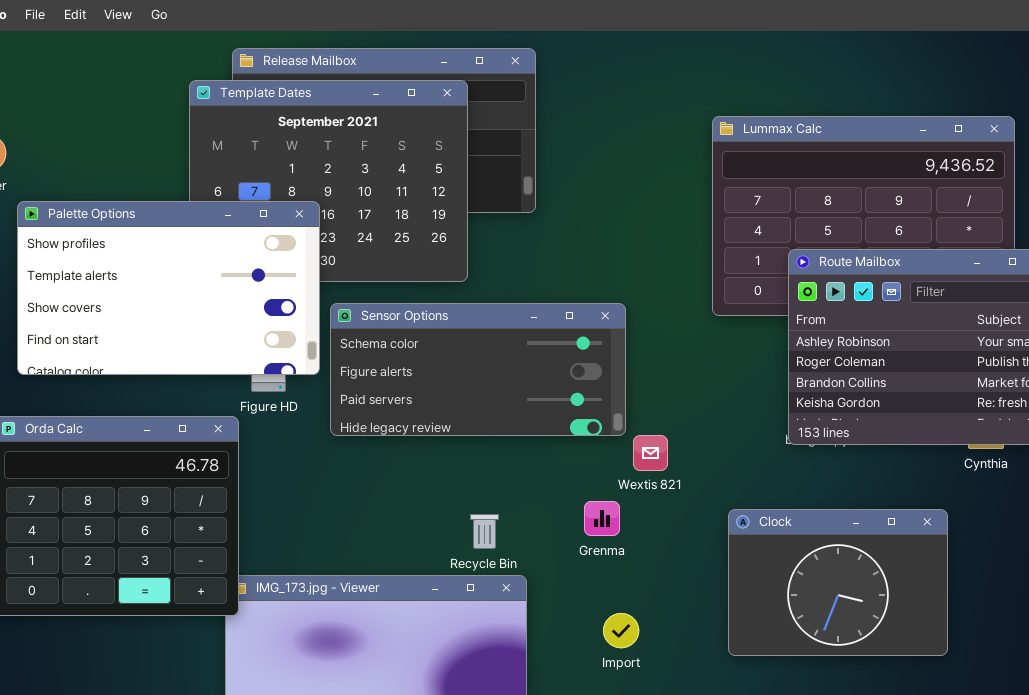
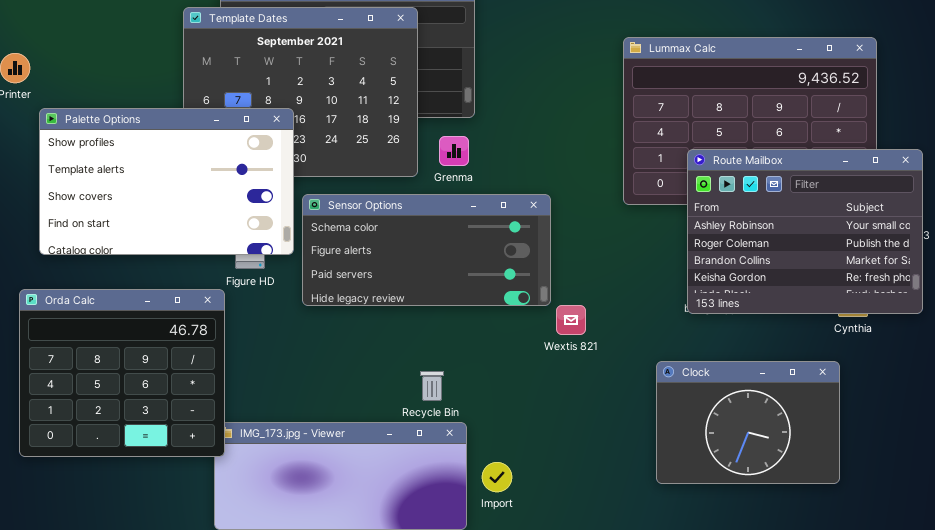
Grenma: [584,501,620,536] -> [439,136,469,166], moved
Clock: [728,509,948,656] -> [656,361,840,484], moved
Import: [603,613,639,648] -> [482,462,512,492], moved

